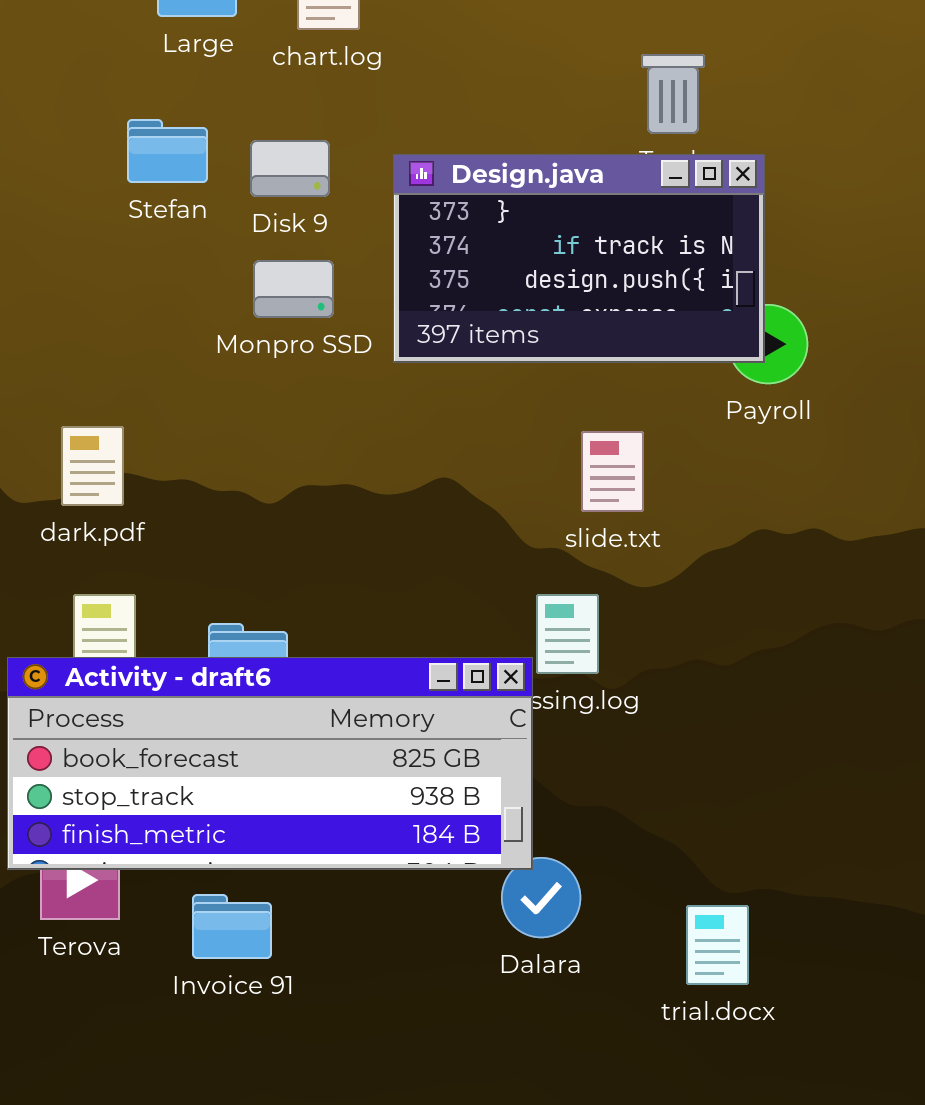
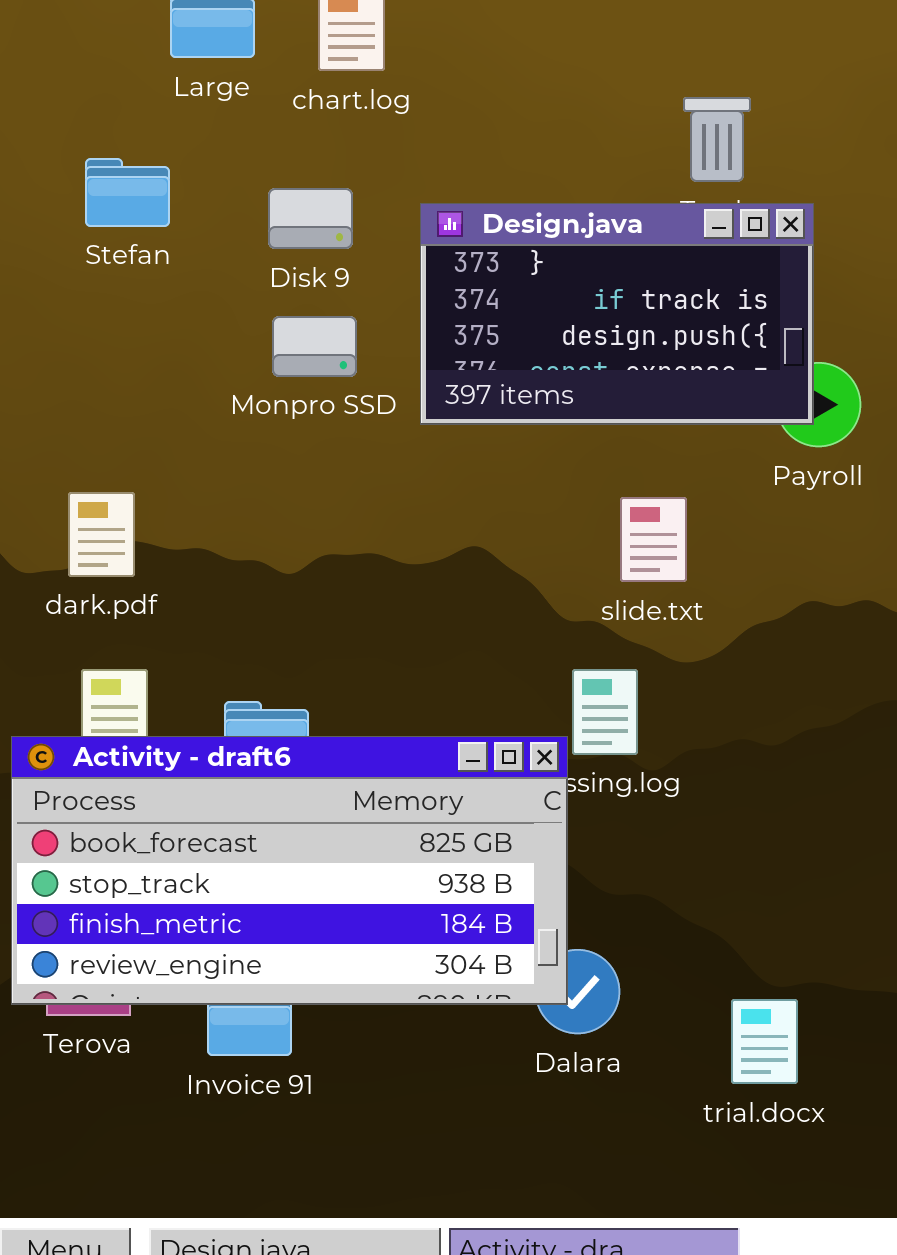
Stefan: [127,119,208,183] -> [85,158,170,227], moved
Activity - draft6: [7,657,533,870] -> [11,736,568,1005], resized

